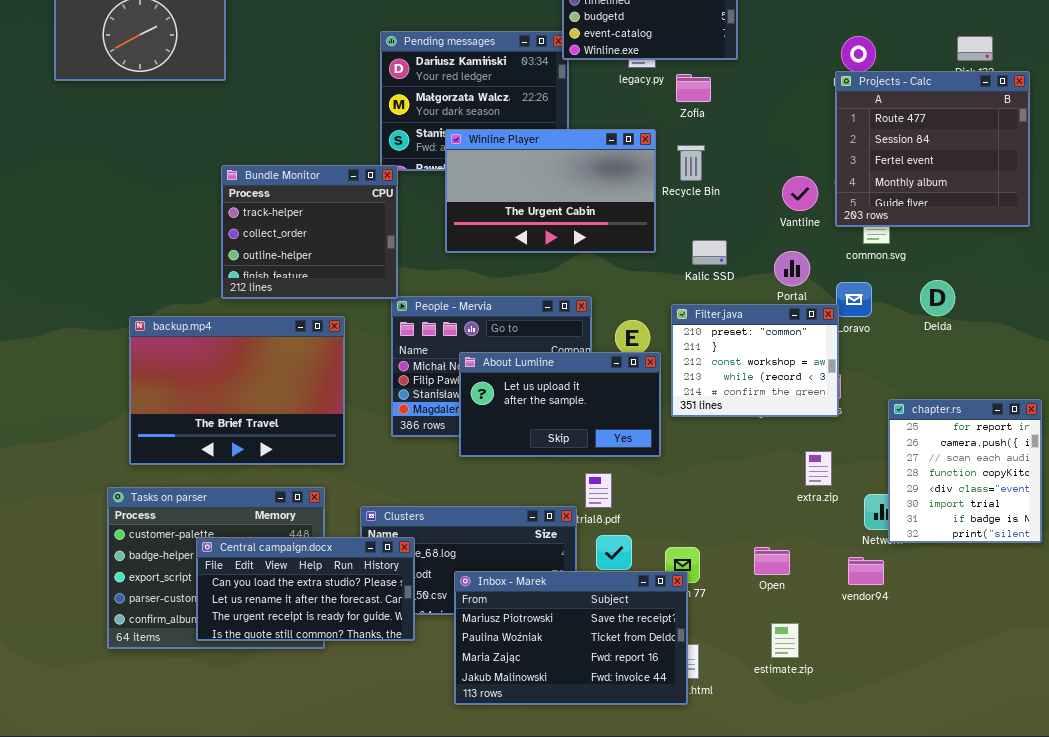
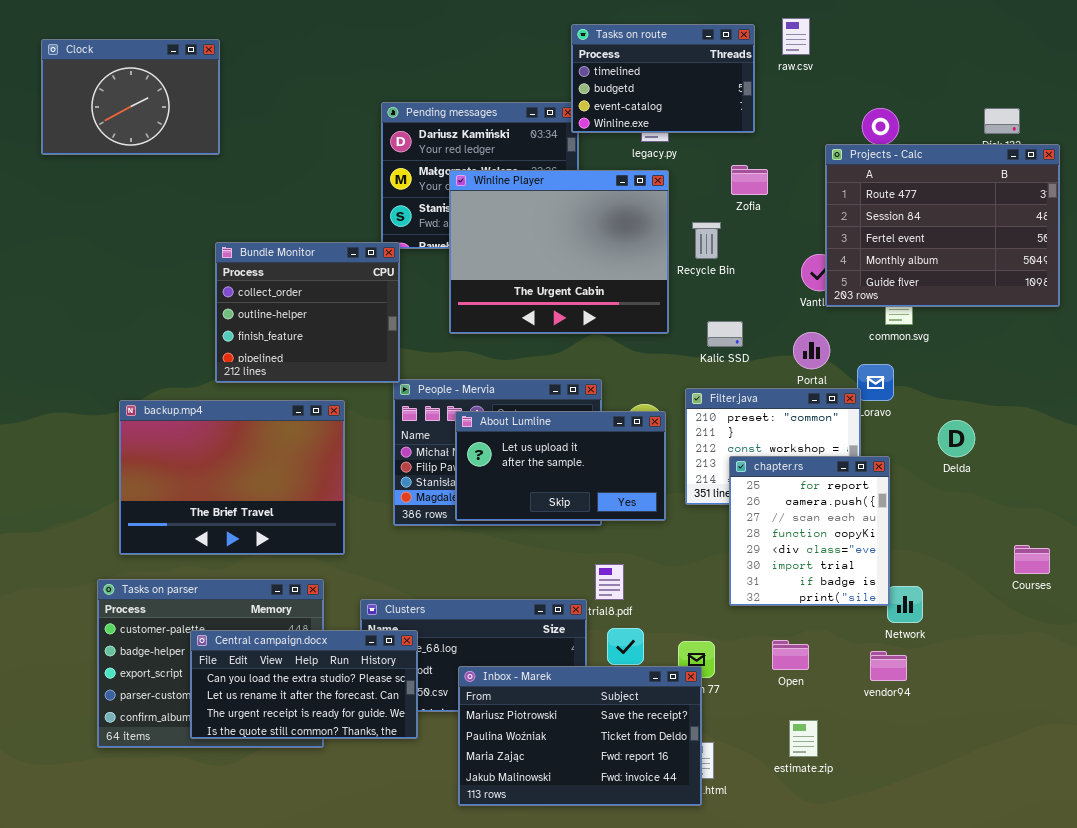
Projects - Calc: [835,71,1030,227] -> [825,144,1060,307], resized
Zofia: [676,74,711,102] -> [731,165,768,195], moved
Winline Player: [445,129,656,253] -> [449,170,669,334], resized
Bundle Monitor: [221,165,398,299] -> [215,242,400,383], scrolled down 1 row
Delda: [920,280,955,316] -> [938,420,975,457], moved
About Lumline: [459,352,661,457] -> [455,411,666,521], moved
chapter.rs: [888,399,1042,543] -> [729,456,890,606], moved

